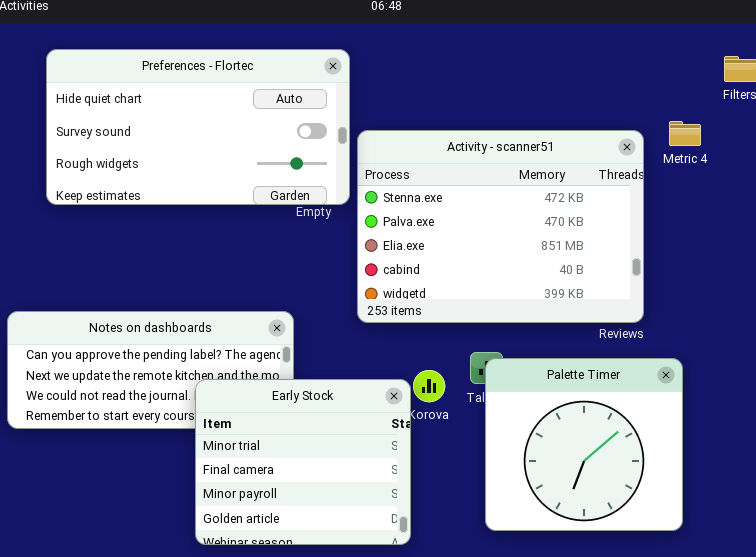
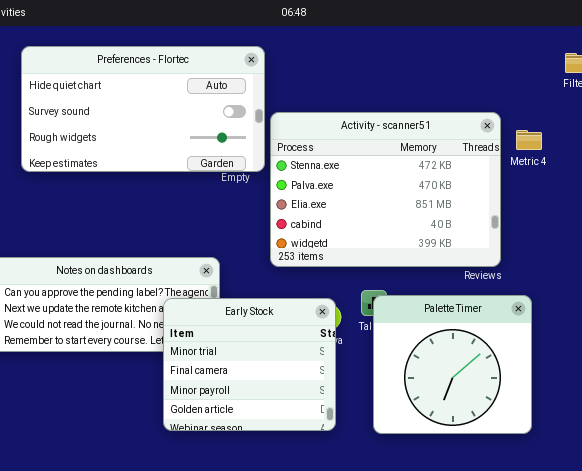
Metric 4: [669,121,701,146] -> [516,130,542,150], moved
Early Stock: [195,379,411,545] -> [163,298,336,431], moved

